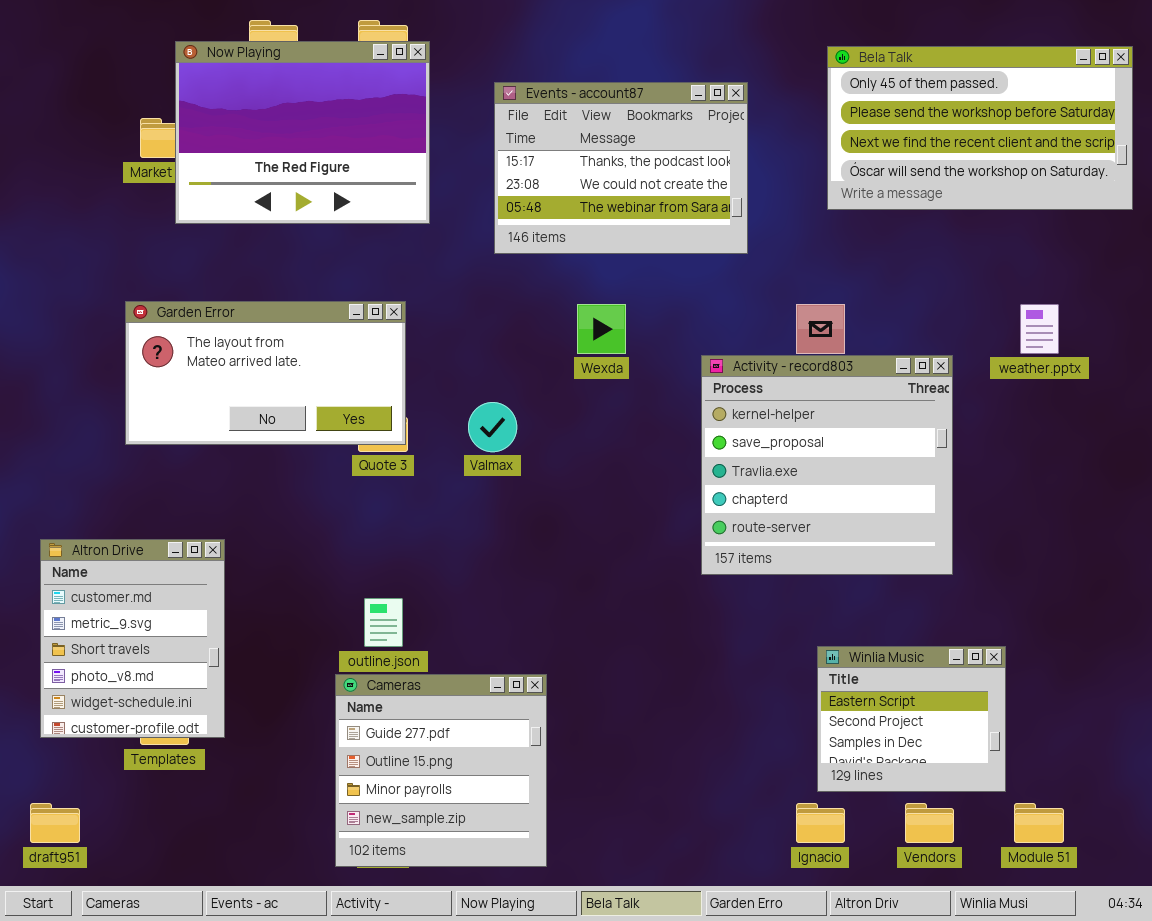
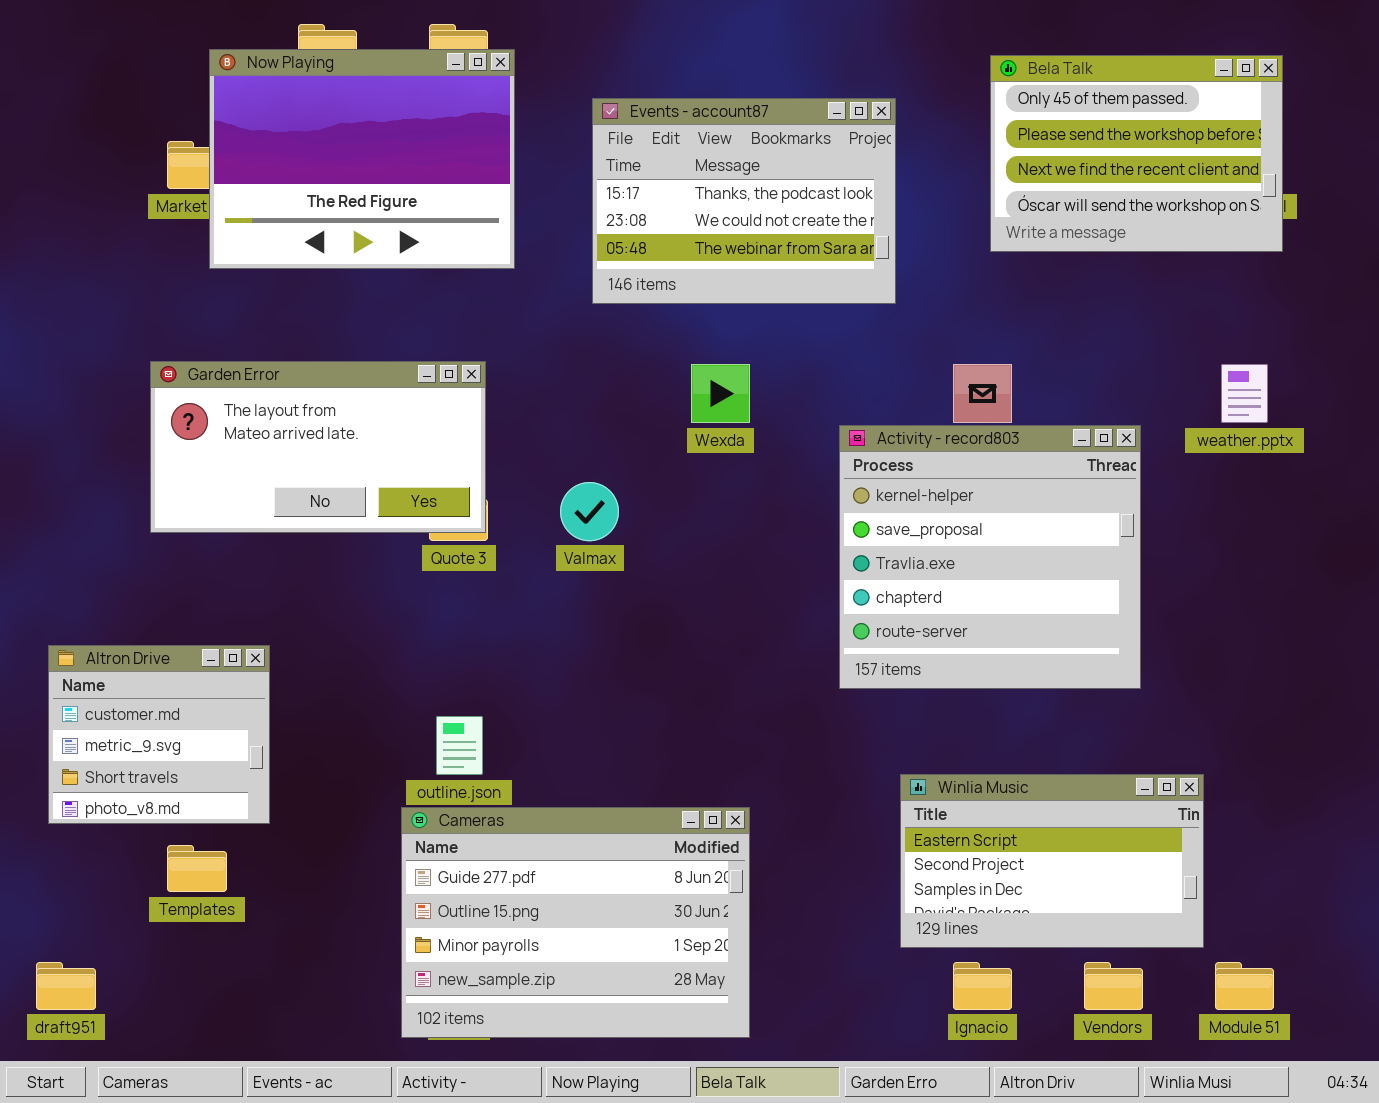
Bela Talk: [827,46,1133,210] -> [990,55,1283,252], resized
Altron Drive: [40,539,225,738] -> [48,645,270,824], resized
Winlia Music: [817,646,1006,792] -> [900,774,1204,948], resized
Cameras: [335,674,547,867] -> [401,807,750,1038], resized

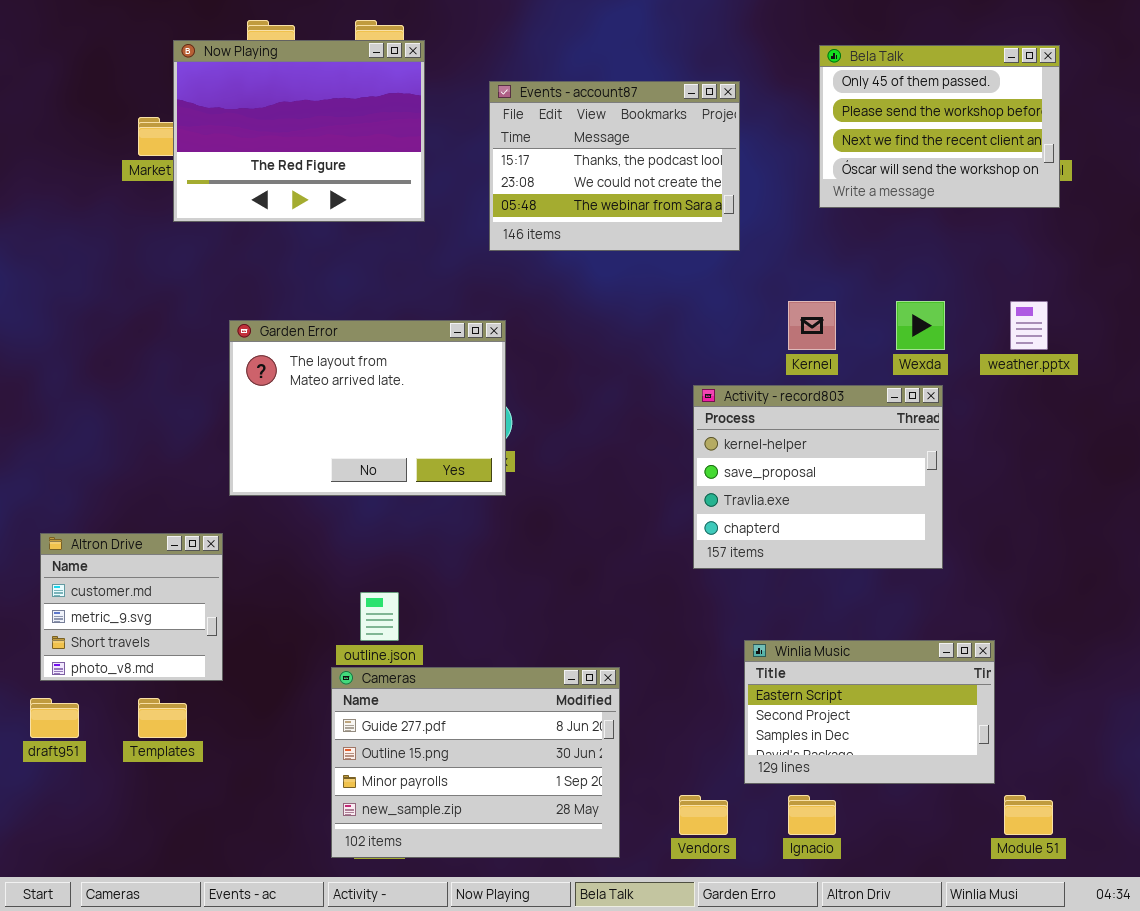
Garden Error: [150,361,486,533] -> [229,320,506,496], moved, resized
Wexda: [691,364,750,423] -> [896,301,945,350], moved
Activity - record803: [839,425,1141,689] -> [693,385,943,569], resized
draft951: [36,962,96,1010] -> [30,698,79,738], moved
Vendors: [1084,962,1143,1010] -> [679,795,728,835], moved

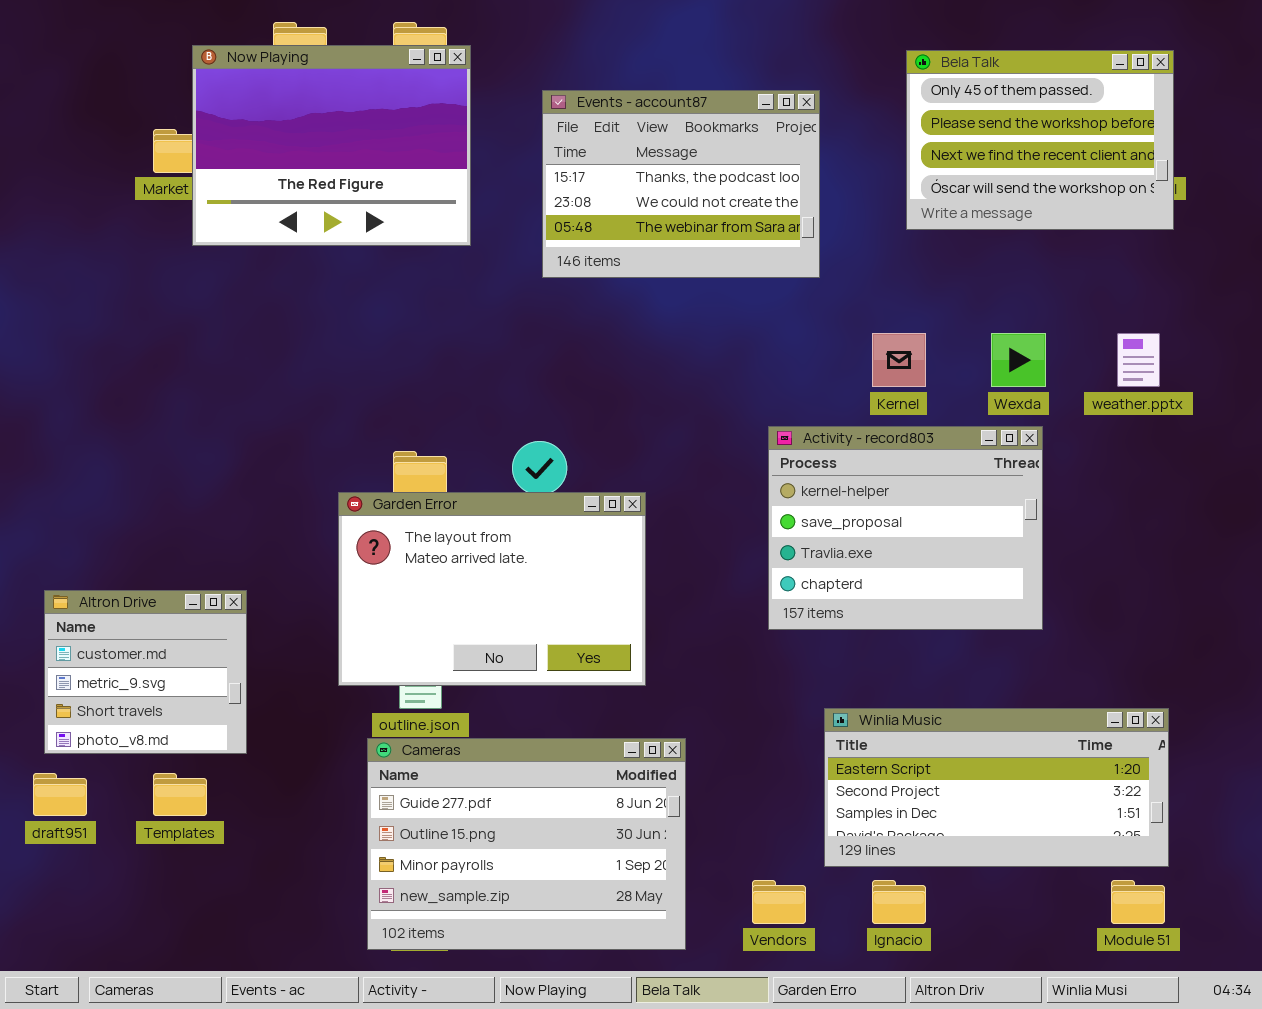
Garden Error: [229,320,506,496] -> [338,492,646,686], moved
Winlia Music: [744,640,995,784] -> [824,708,1169,867], resized

